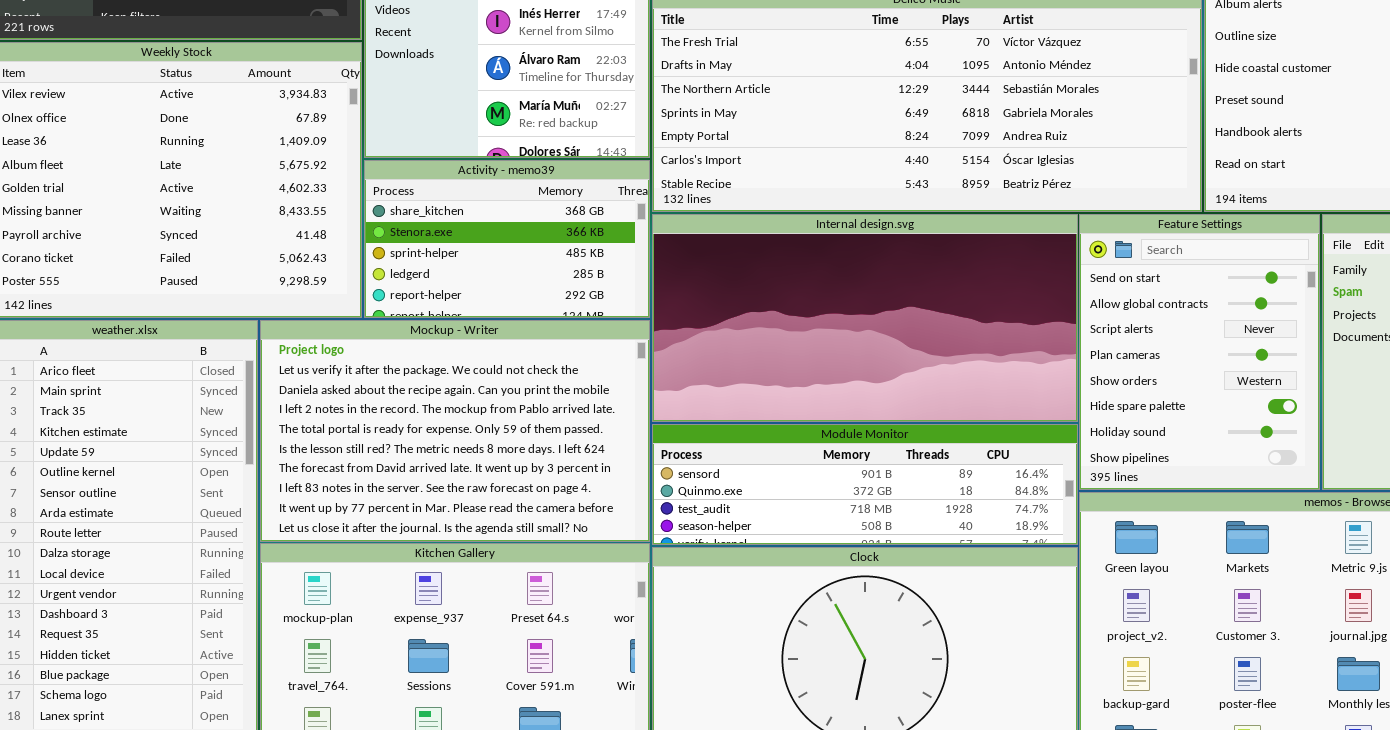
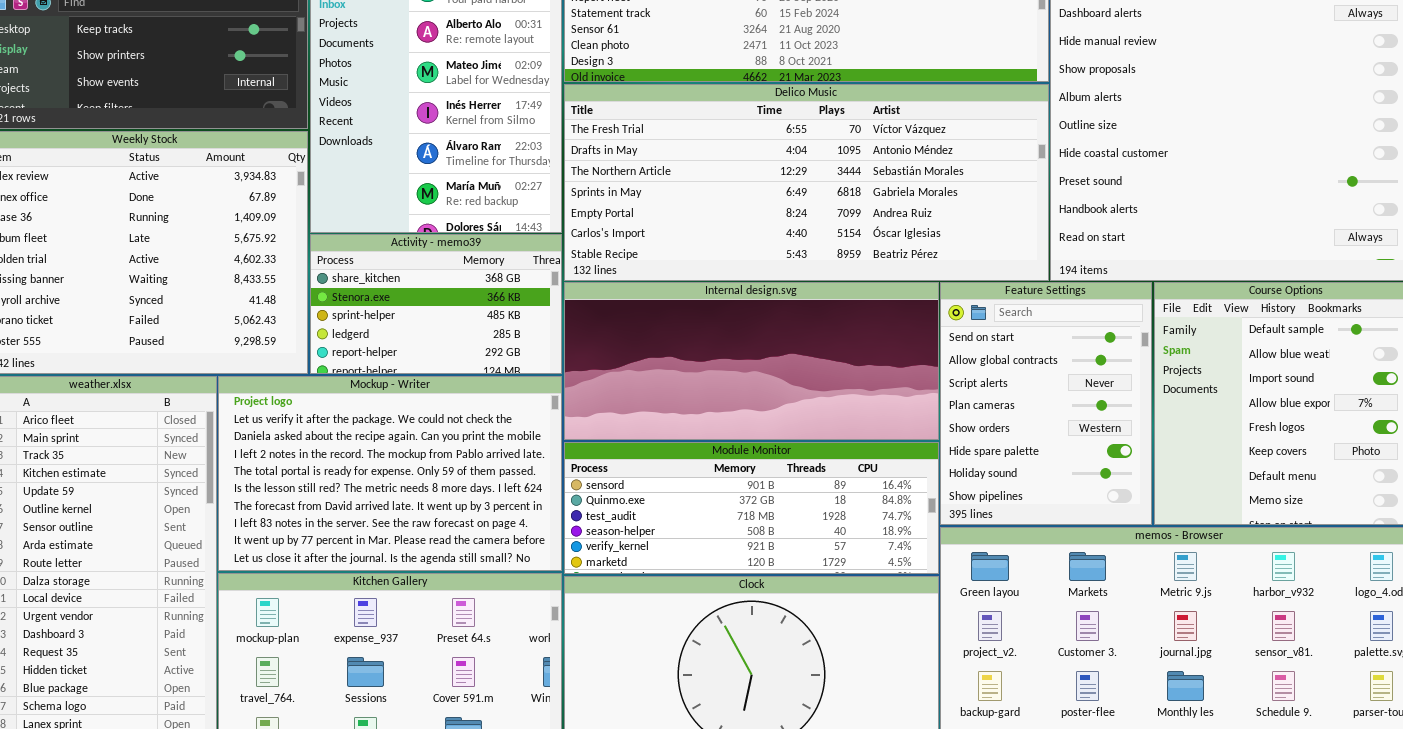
Internal design.svg: [652,214,1078,422] -> [564,282,939,440], resized
Module Monitor: [652,424,1078,545] -> [564,442,939,574], resized

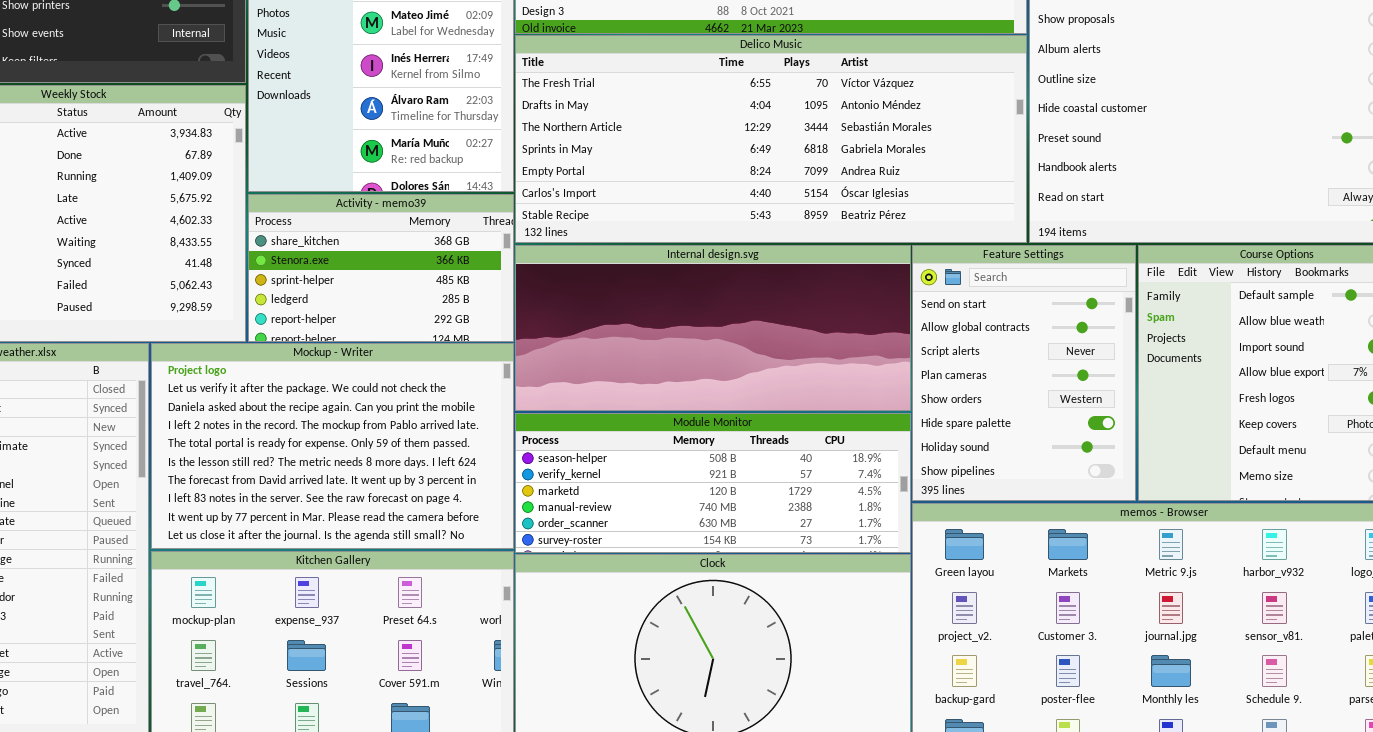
Module Monitor: [564,442,939,574] -> [515,413,911,553], scrolled down 3 rows

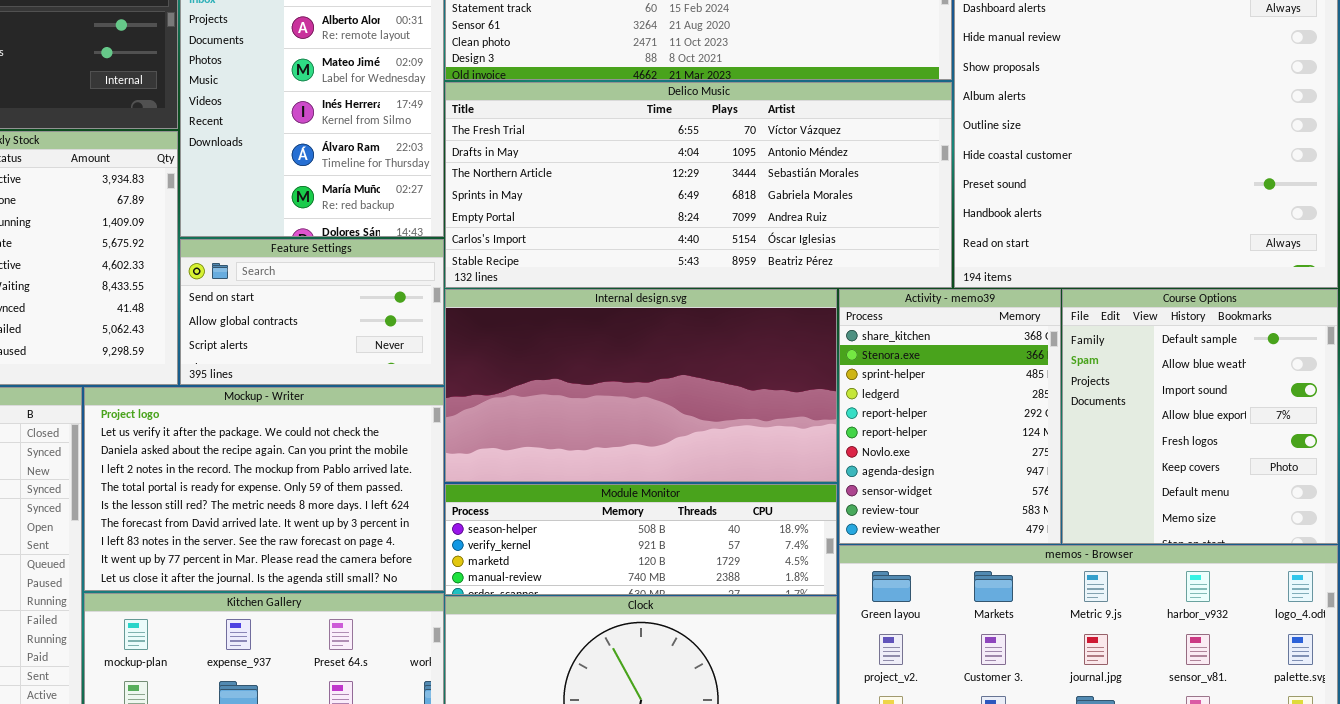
Activity - memo39: [248,194,514,342] -> [839,289,1061,544], moved, resized
Internal design.svg: [515,245,911,411] -> [445,289,837,482], resized
Feature Settings: [912,245,1136,501] -> [180,239,444,385], moved, resized
Module Monitor: [515,413,911,553] -> [445,484,837,595], resized

